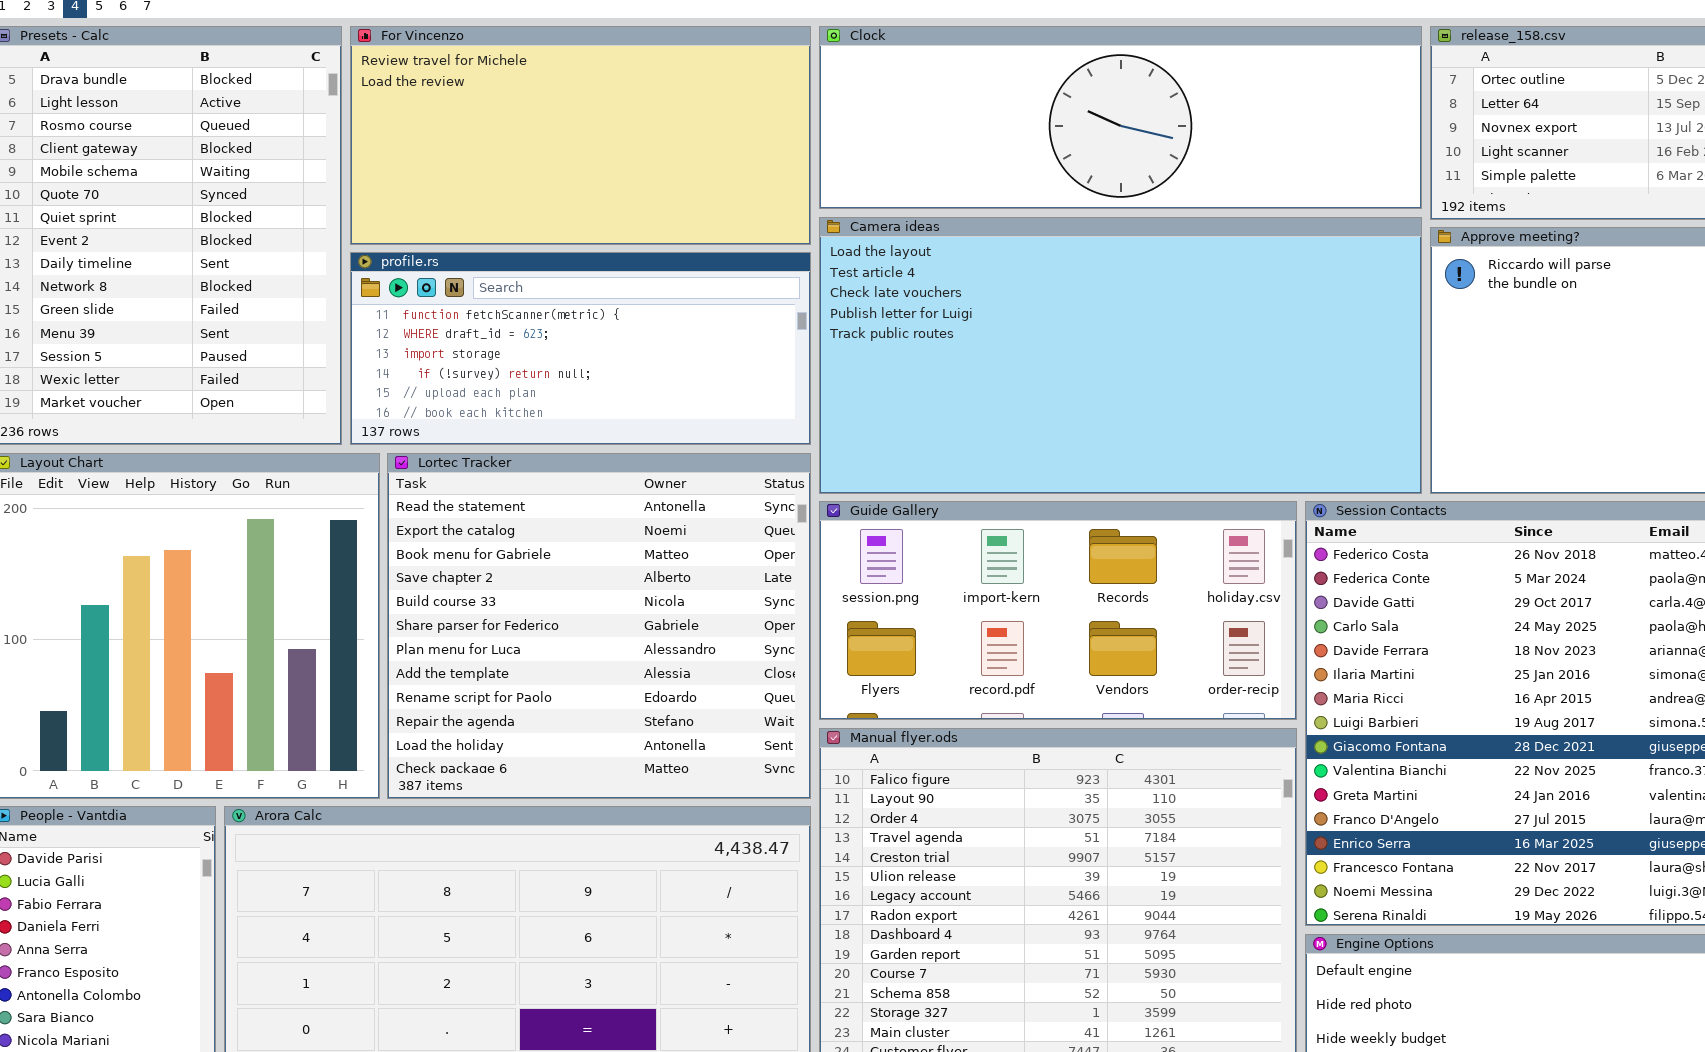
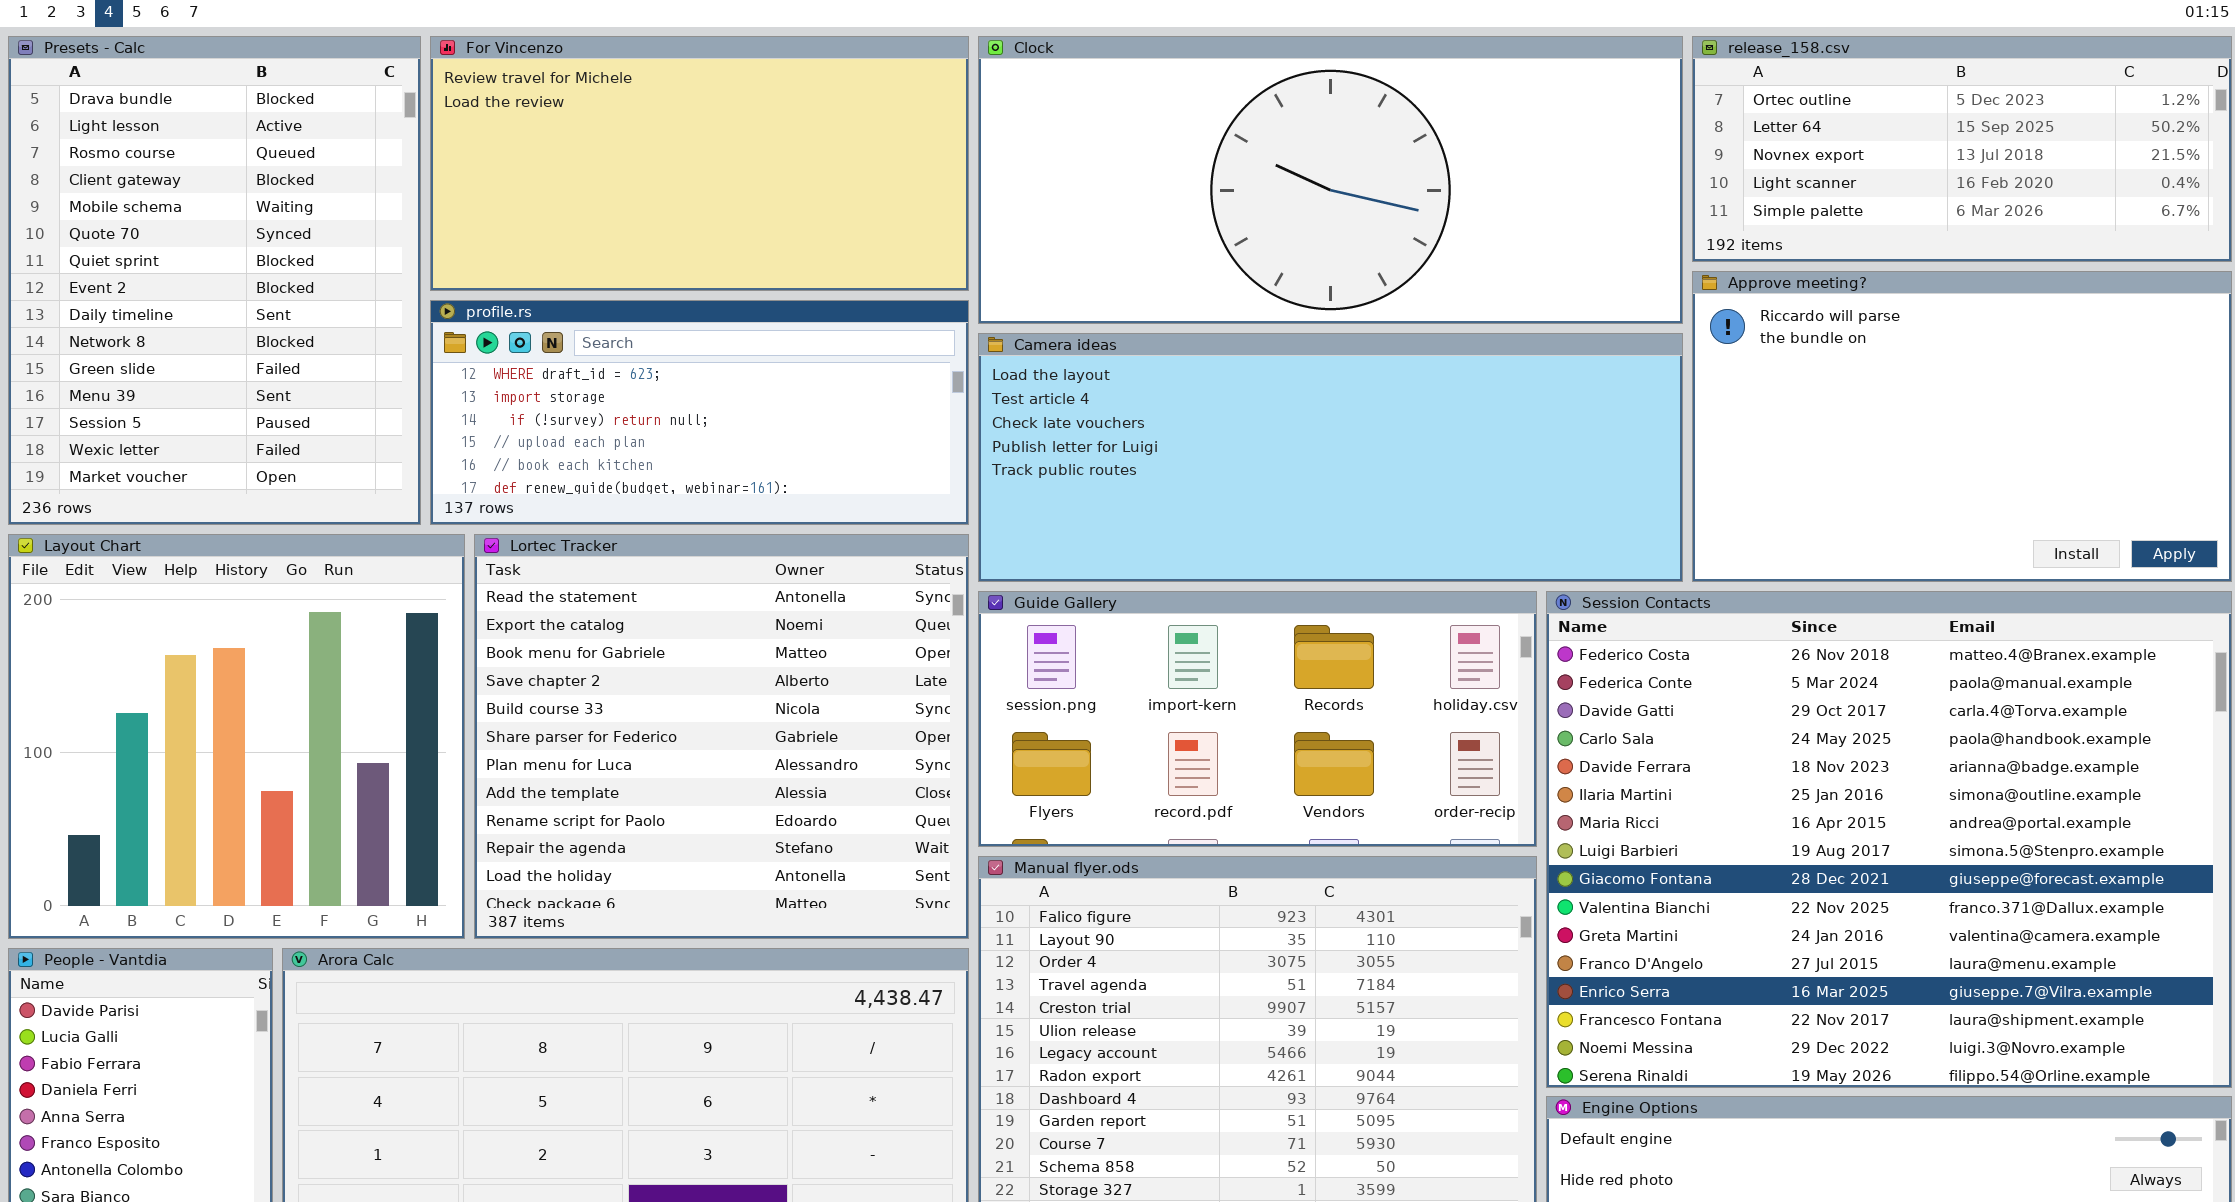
Clock: [819,26,1422,209] -> [978,36,1683,324], resized
Camera ideas: [819,217,1422,494] -> [978,333,1683,582], resized
profile.rs: [350,252,811,445] -> [430,300,969,525], scrolled down 1 row

